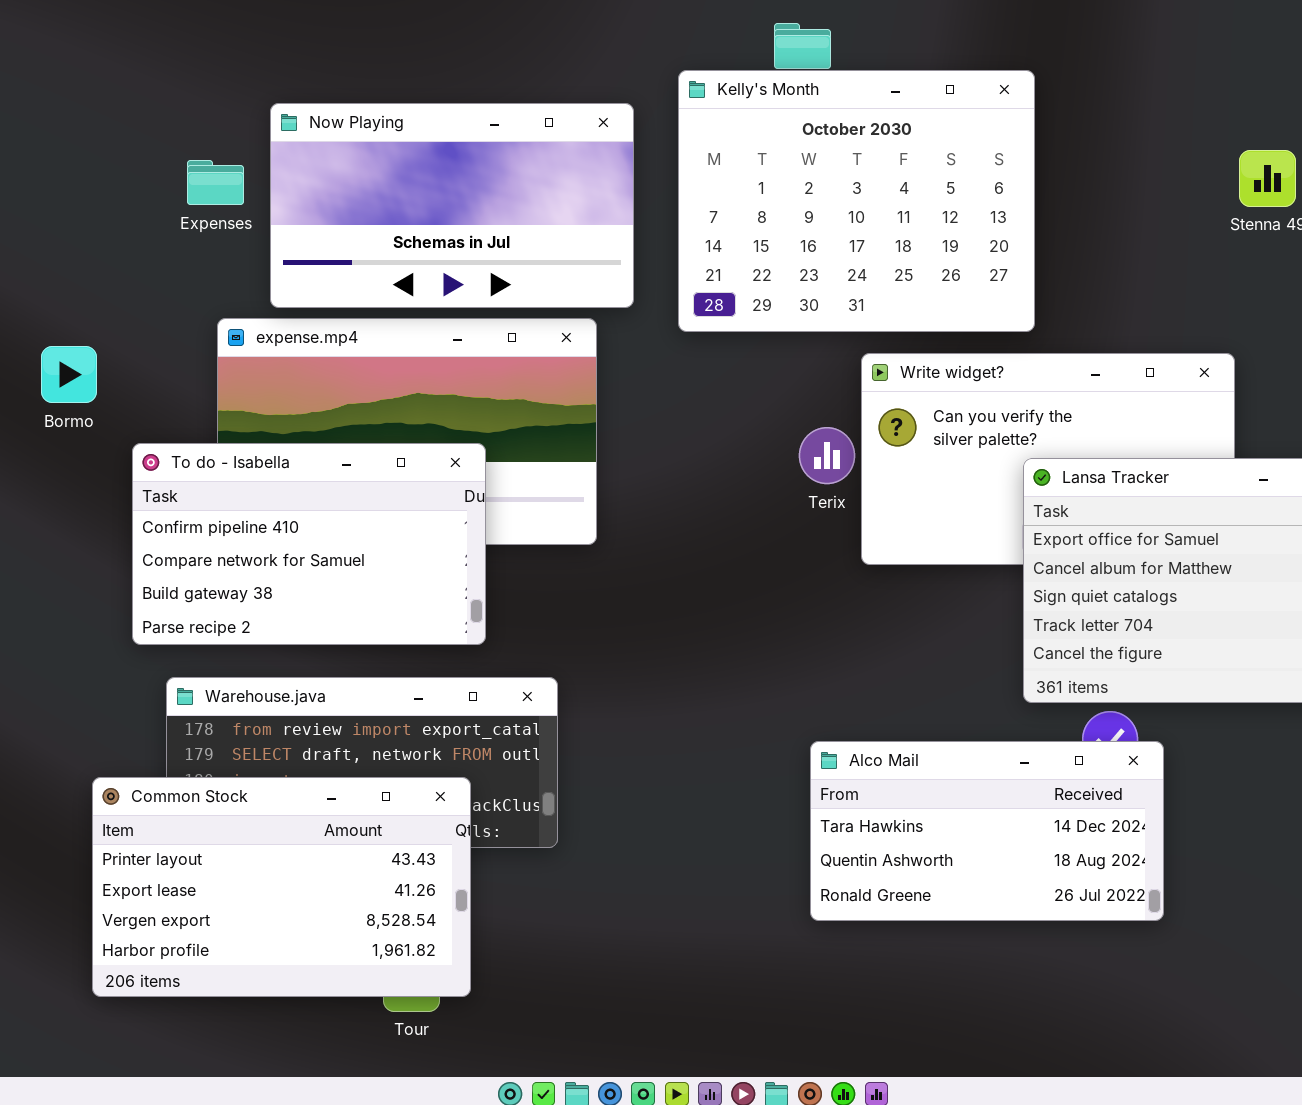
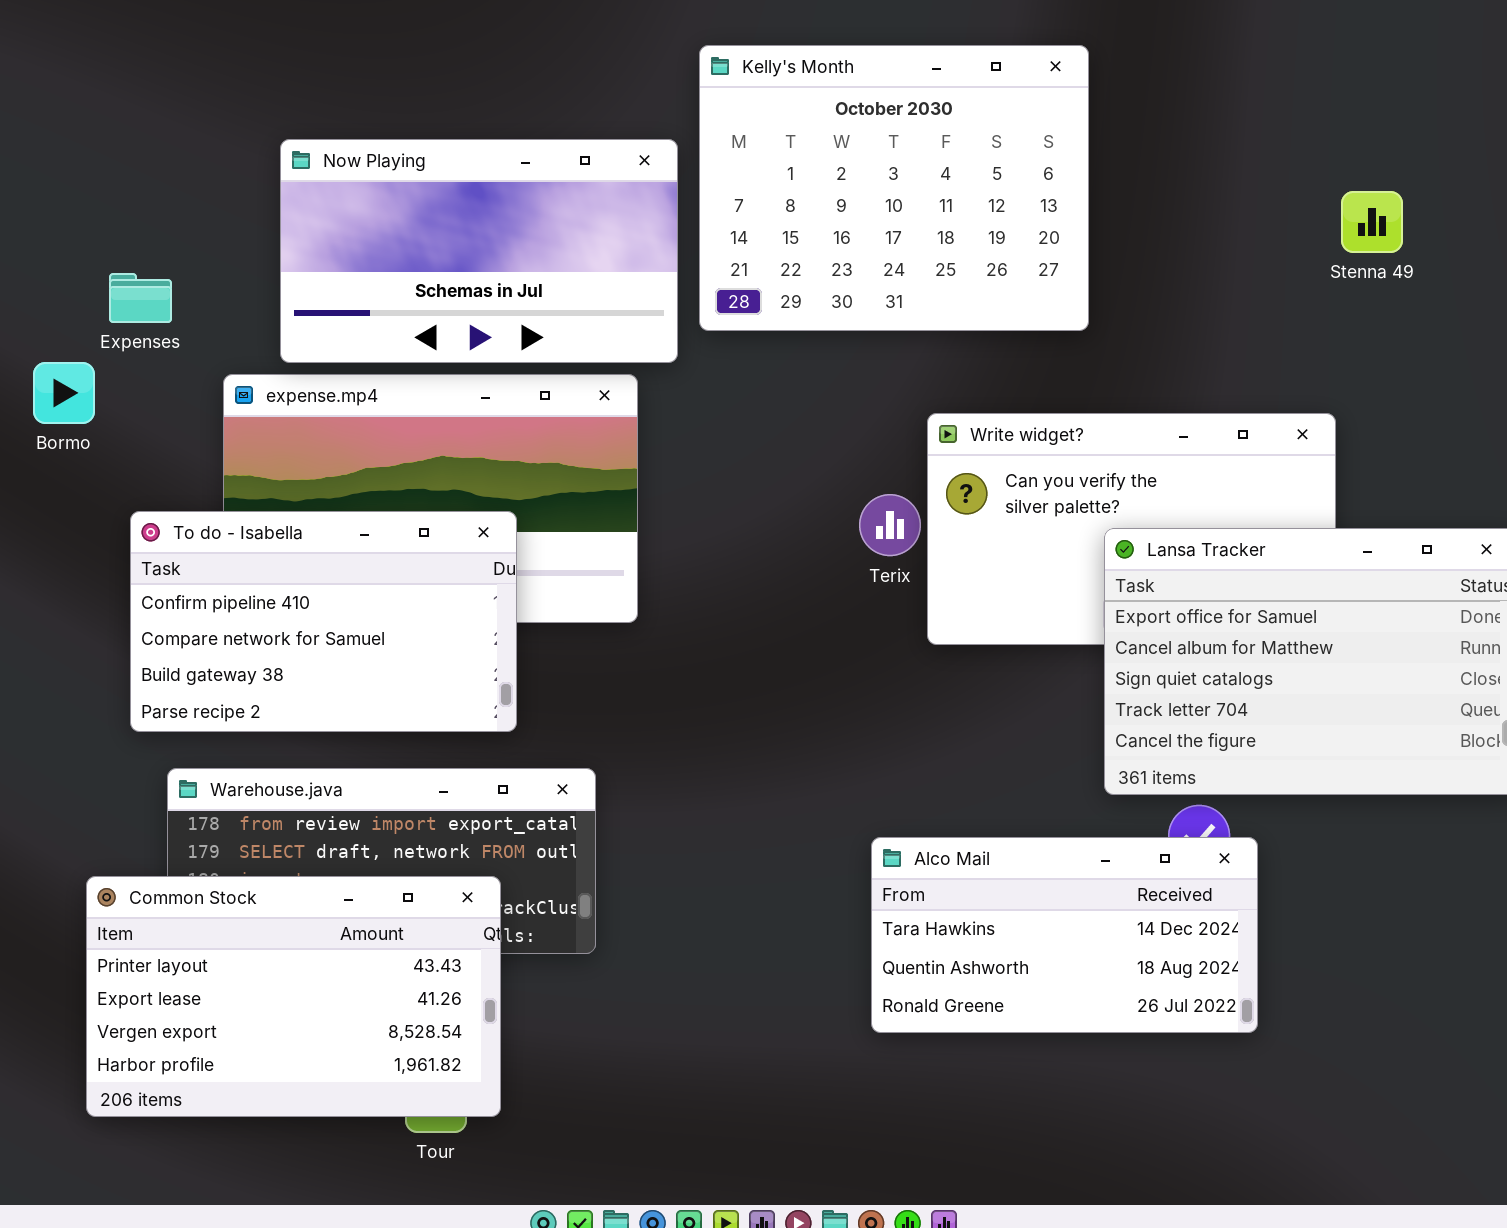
Kelly's Month: [678,70,1035,332] -> [699,45,1089,331], moved
Expenses: [187,160,244,205] -> [109,273,172,323], moved
Bormo: [41,346,97,403] -> [33,362,95,424], moved

